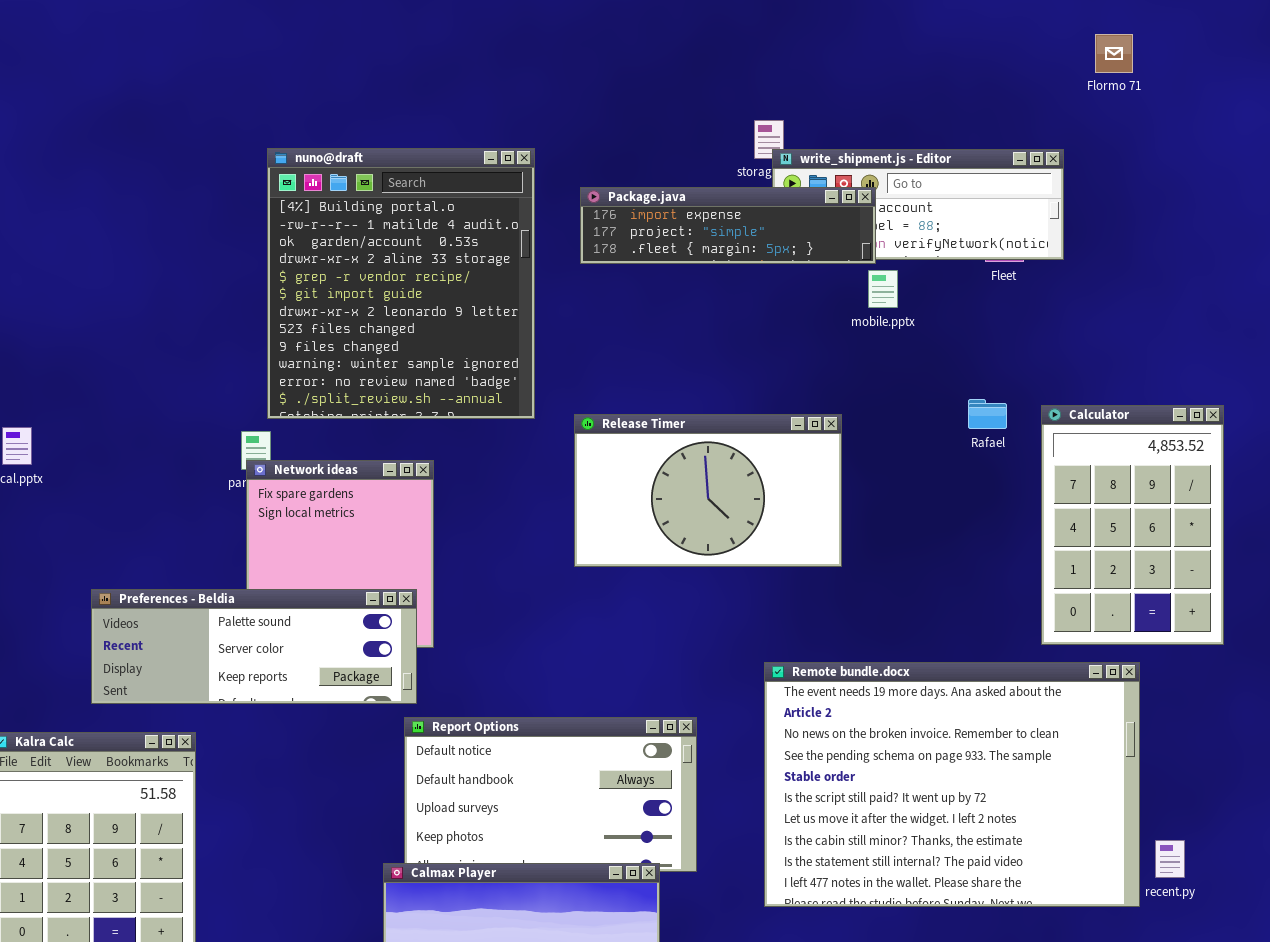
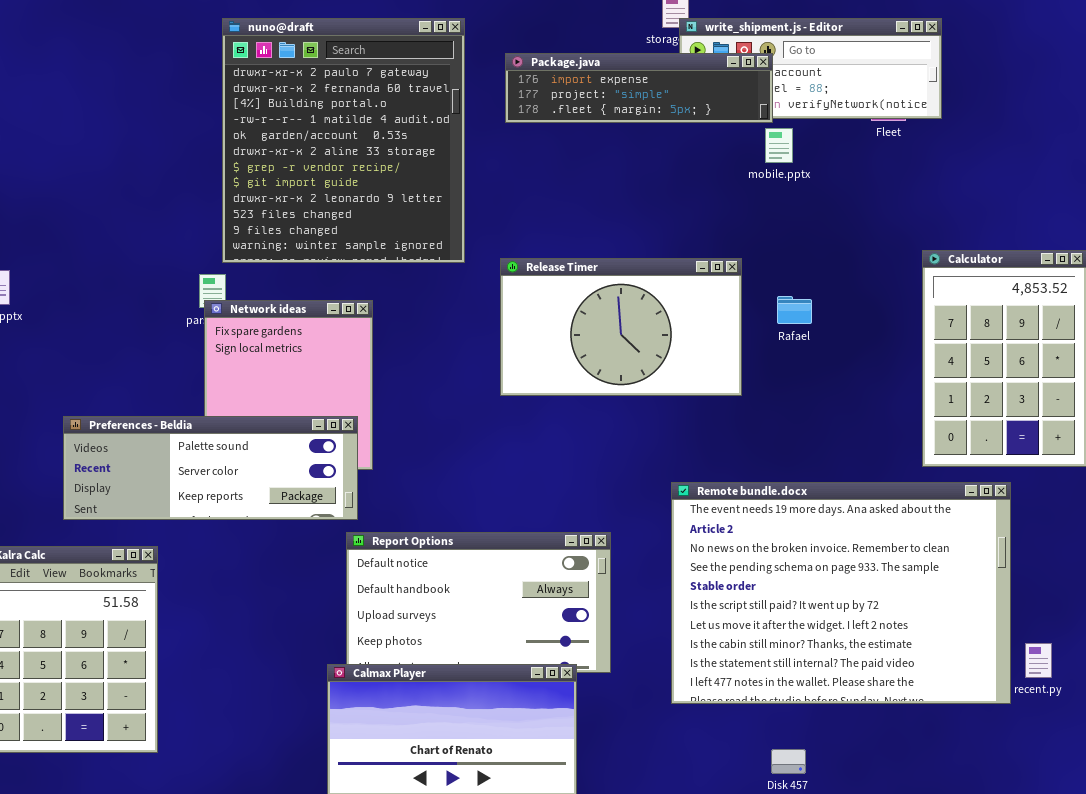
nuno@draft: [267,148,535,419] -> [222,18,465,263], scrolled up 2 rows
Rafael: [968,399,1007,429] -> [777,296,812,324], moved

